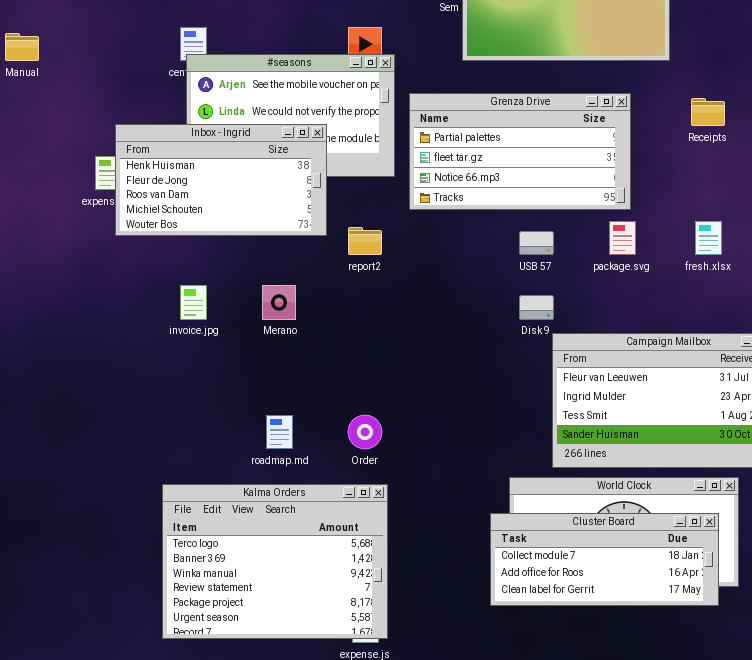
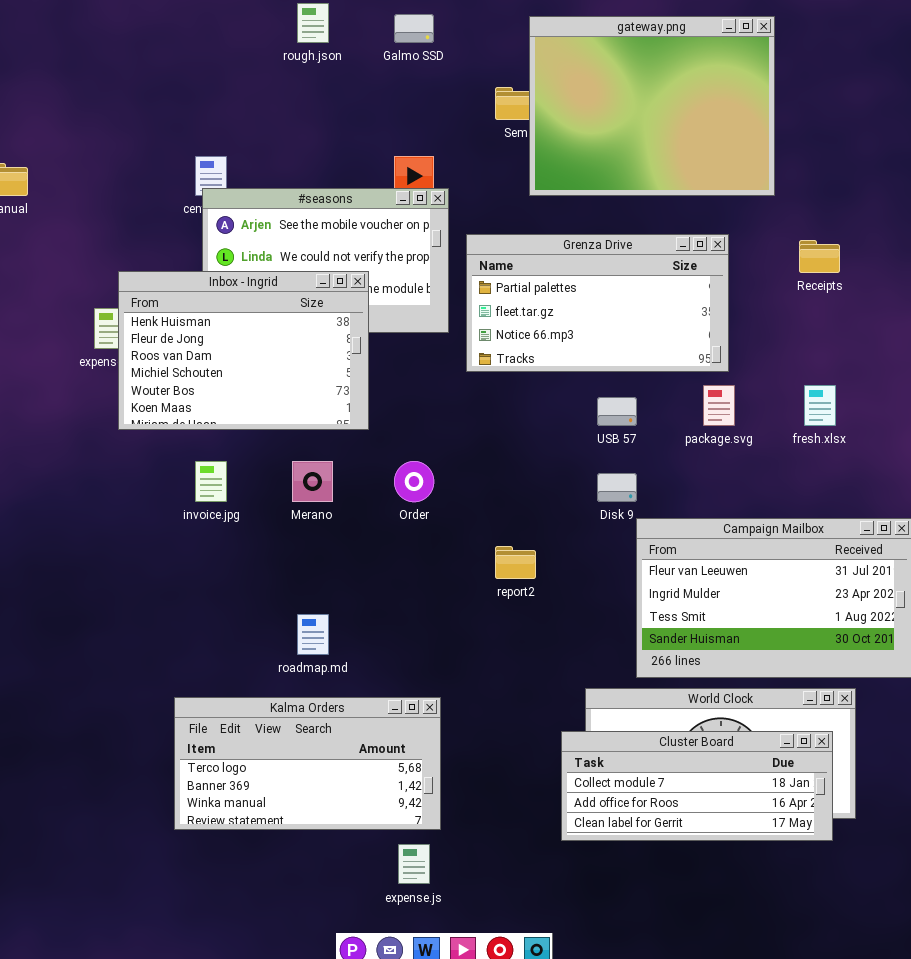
Inbox - Ingrid: [115,124,327,236] -> [118,271,369,430], resized
report2: [348,227,382,255] -> [495,546,536,579], moved
Order: [348,415,382,449] -> [394,461,434,502], moved
Kalma Orders: [162,484,388,639] -> [174,697,441,830], resized

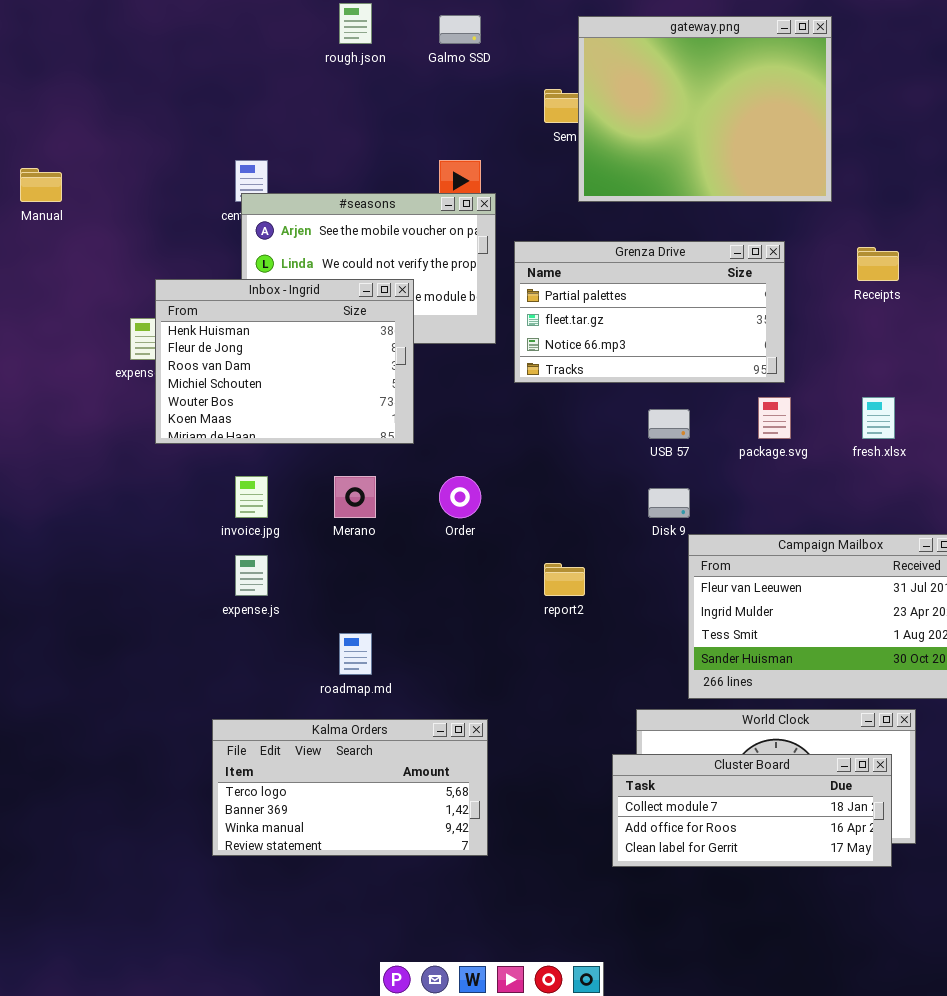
expense.js: [398,844,430,884] -> [235,555,268,596], moved

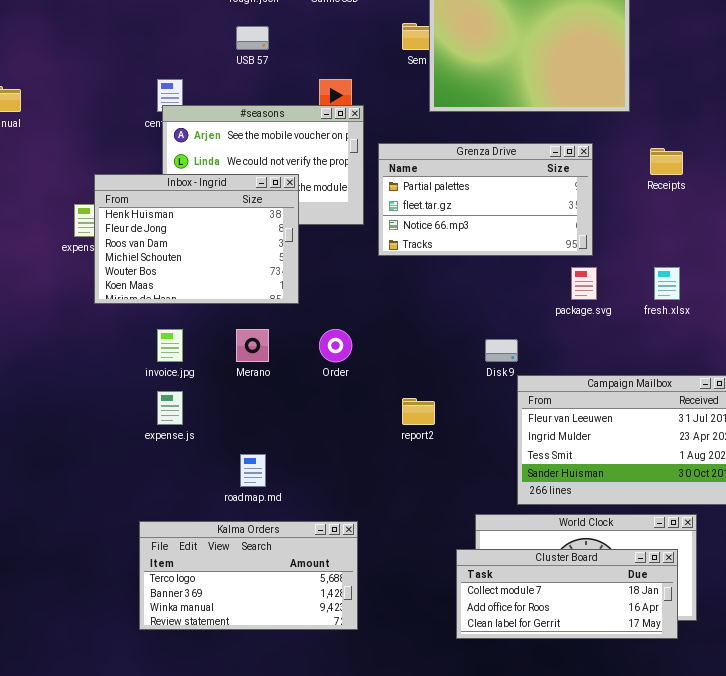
USB 57: [648,409,690,439] -> [236,26,269,50], moved

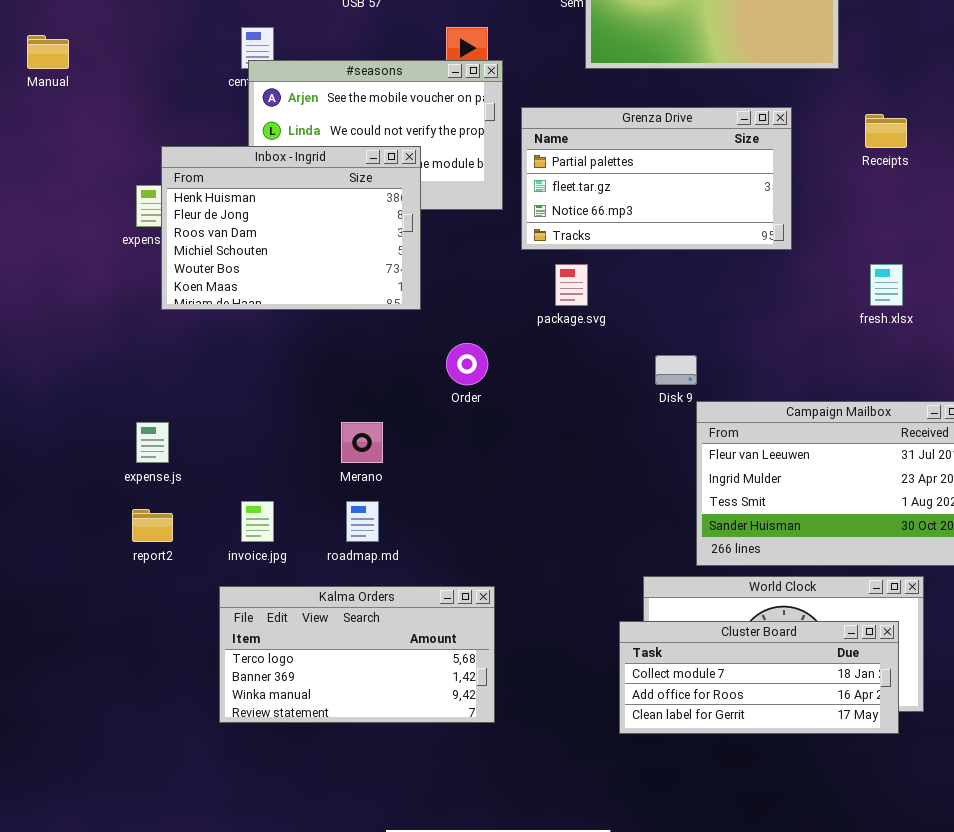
package.svg: [571,267,597,300] -> [555,264,588,306], moved
invoice.jpg: [157,329,183,362] -> [241,501,274,542], moved
Merano: [236,329,269,362] -> [341,422,383,463], moved
expense.js: [157,391,183,425] -> [136,422,169,463], moved
report2: [402,398,435,425] -> [132,509,173,542], moved

